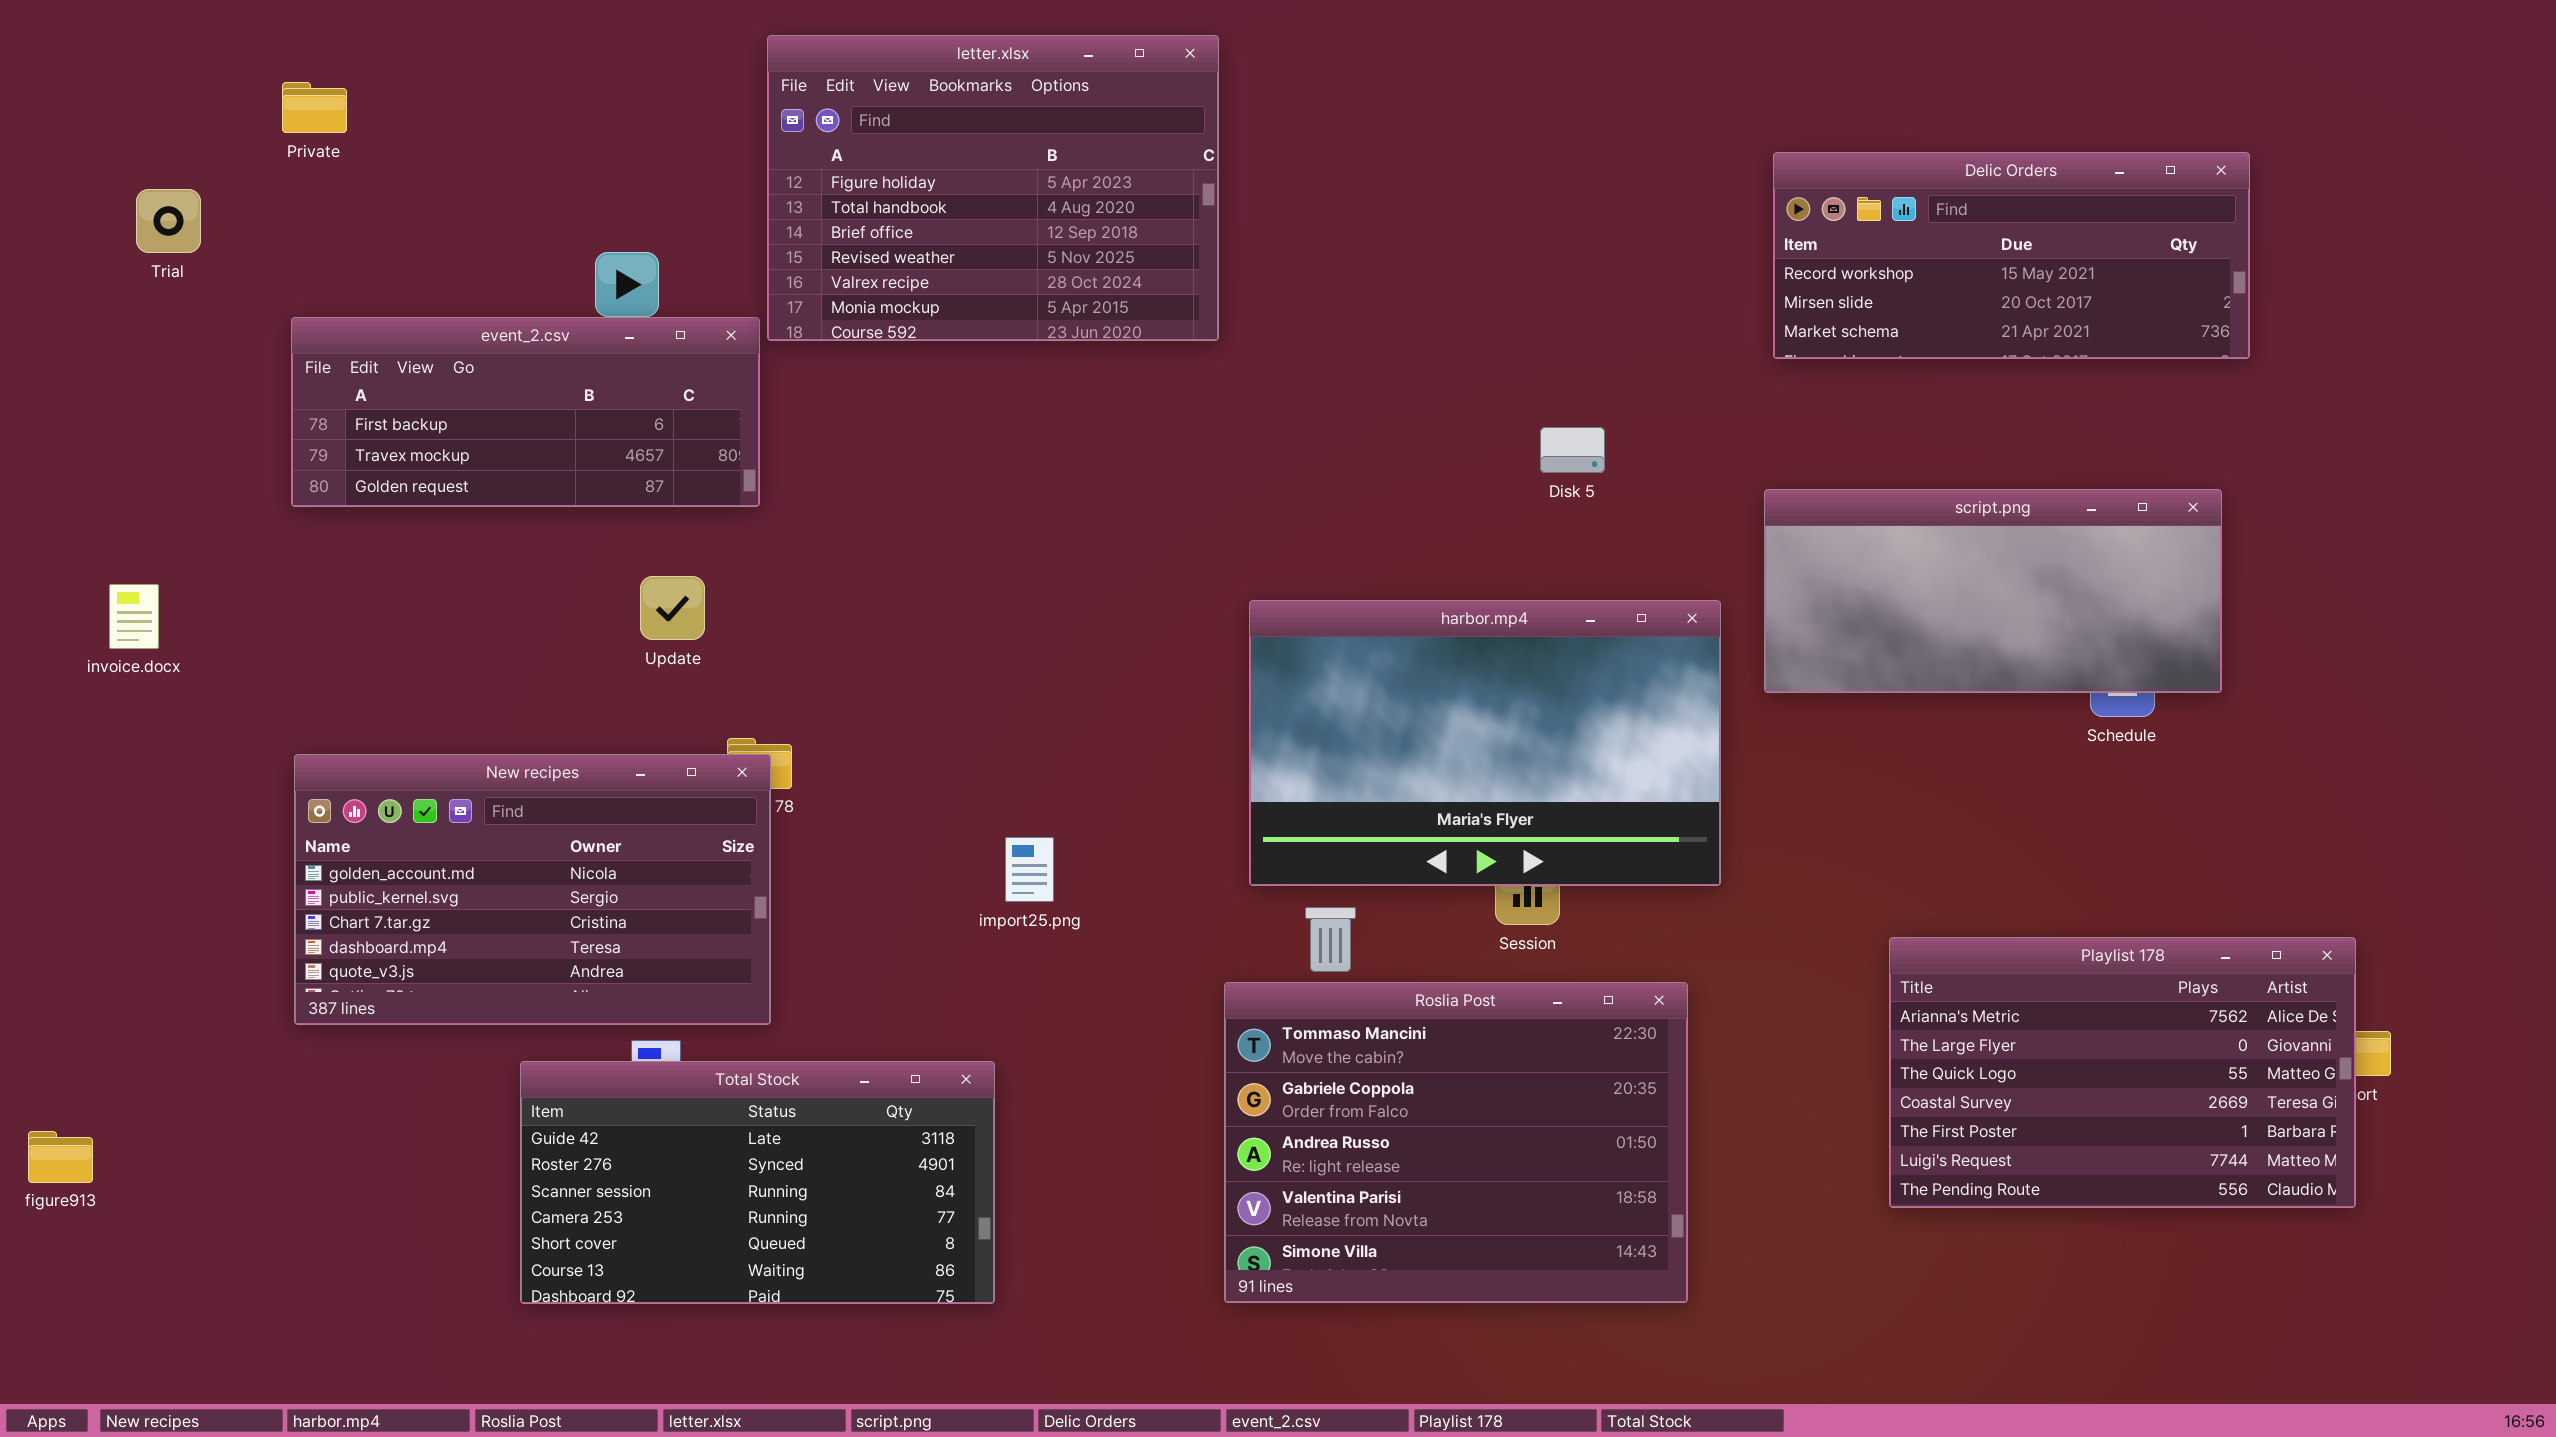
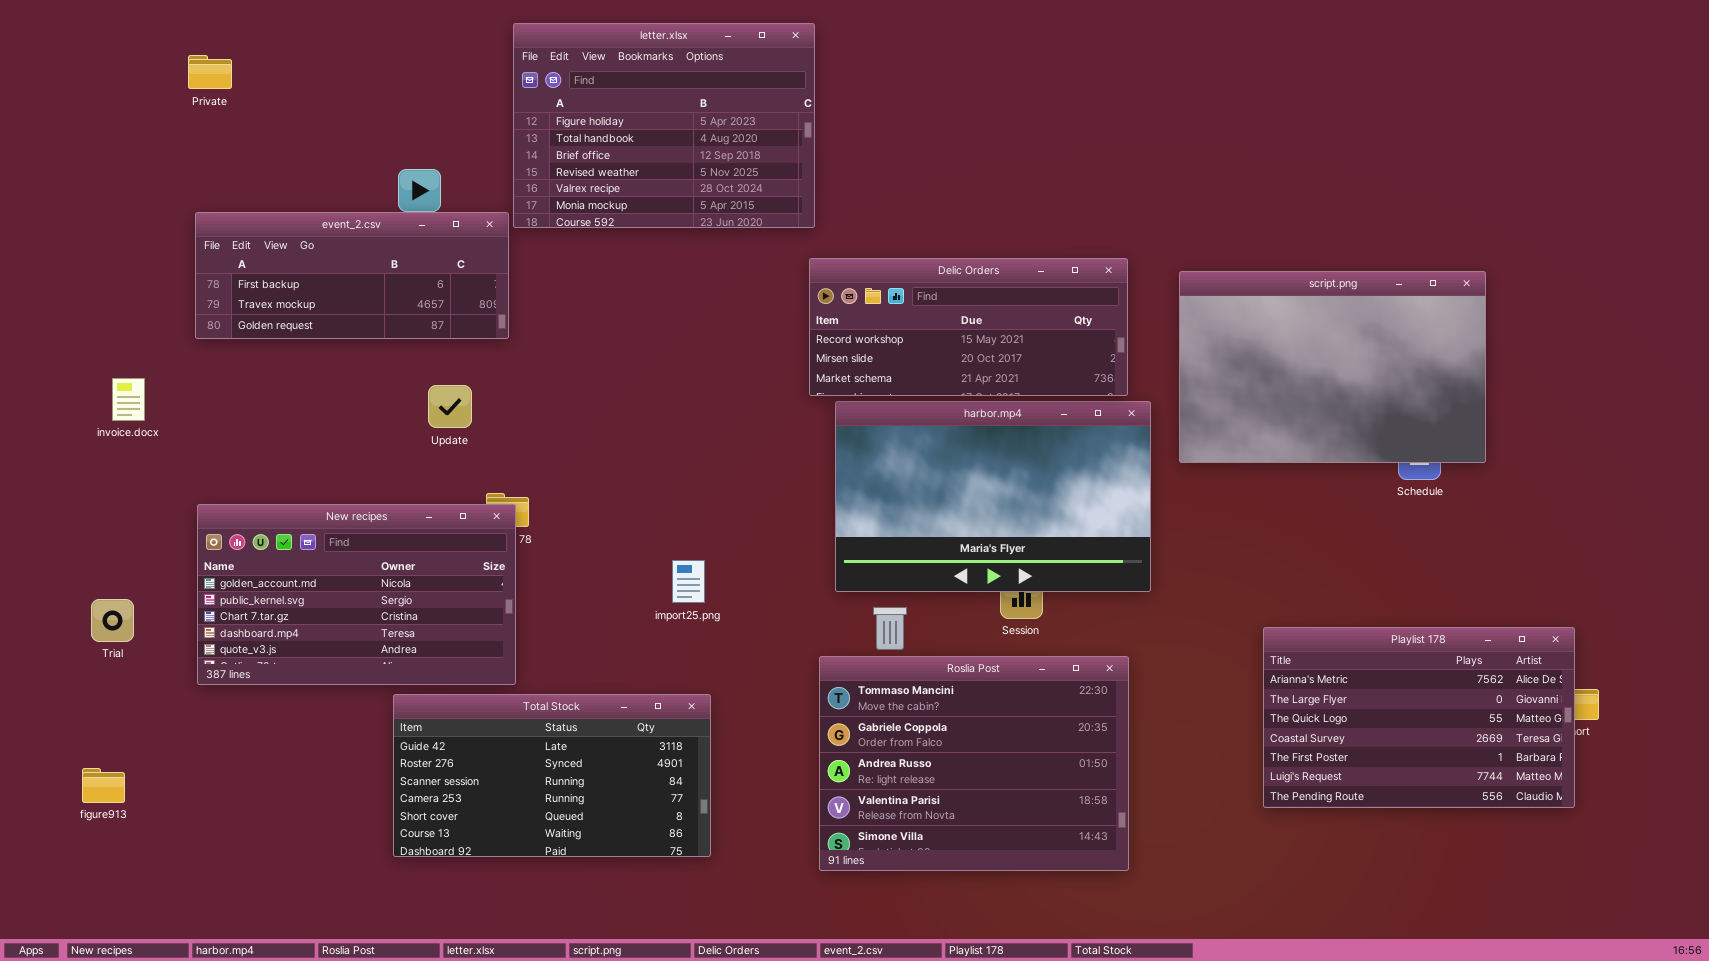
Delic Orders: [1773,152,2250,359] -> [809,258,1128,396], moved
Trial: [136,189,201,253] -> [91,599,134,642], moved
script.png: [1764,489,2222,693] -> [1179,271,1486,463], resized
invoice.docx: [109,584,159,649] -> [112,378,145,421], moved
Total Stock: [520,1061,995,1304] -> [393,694,711,857], moved
figure913: [28,1131,93,1183] -> [82,768,125,803], moved

